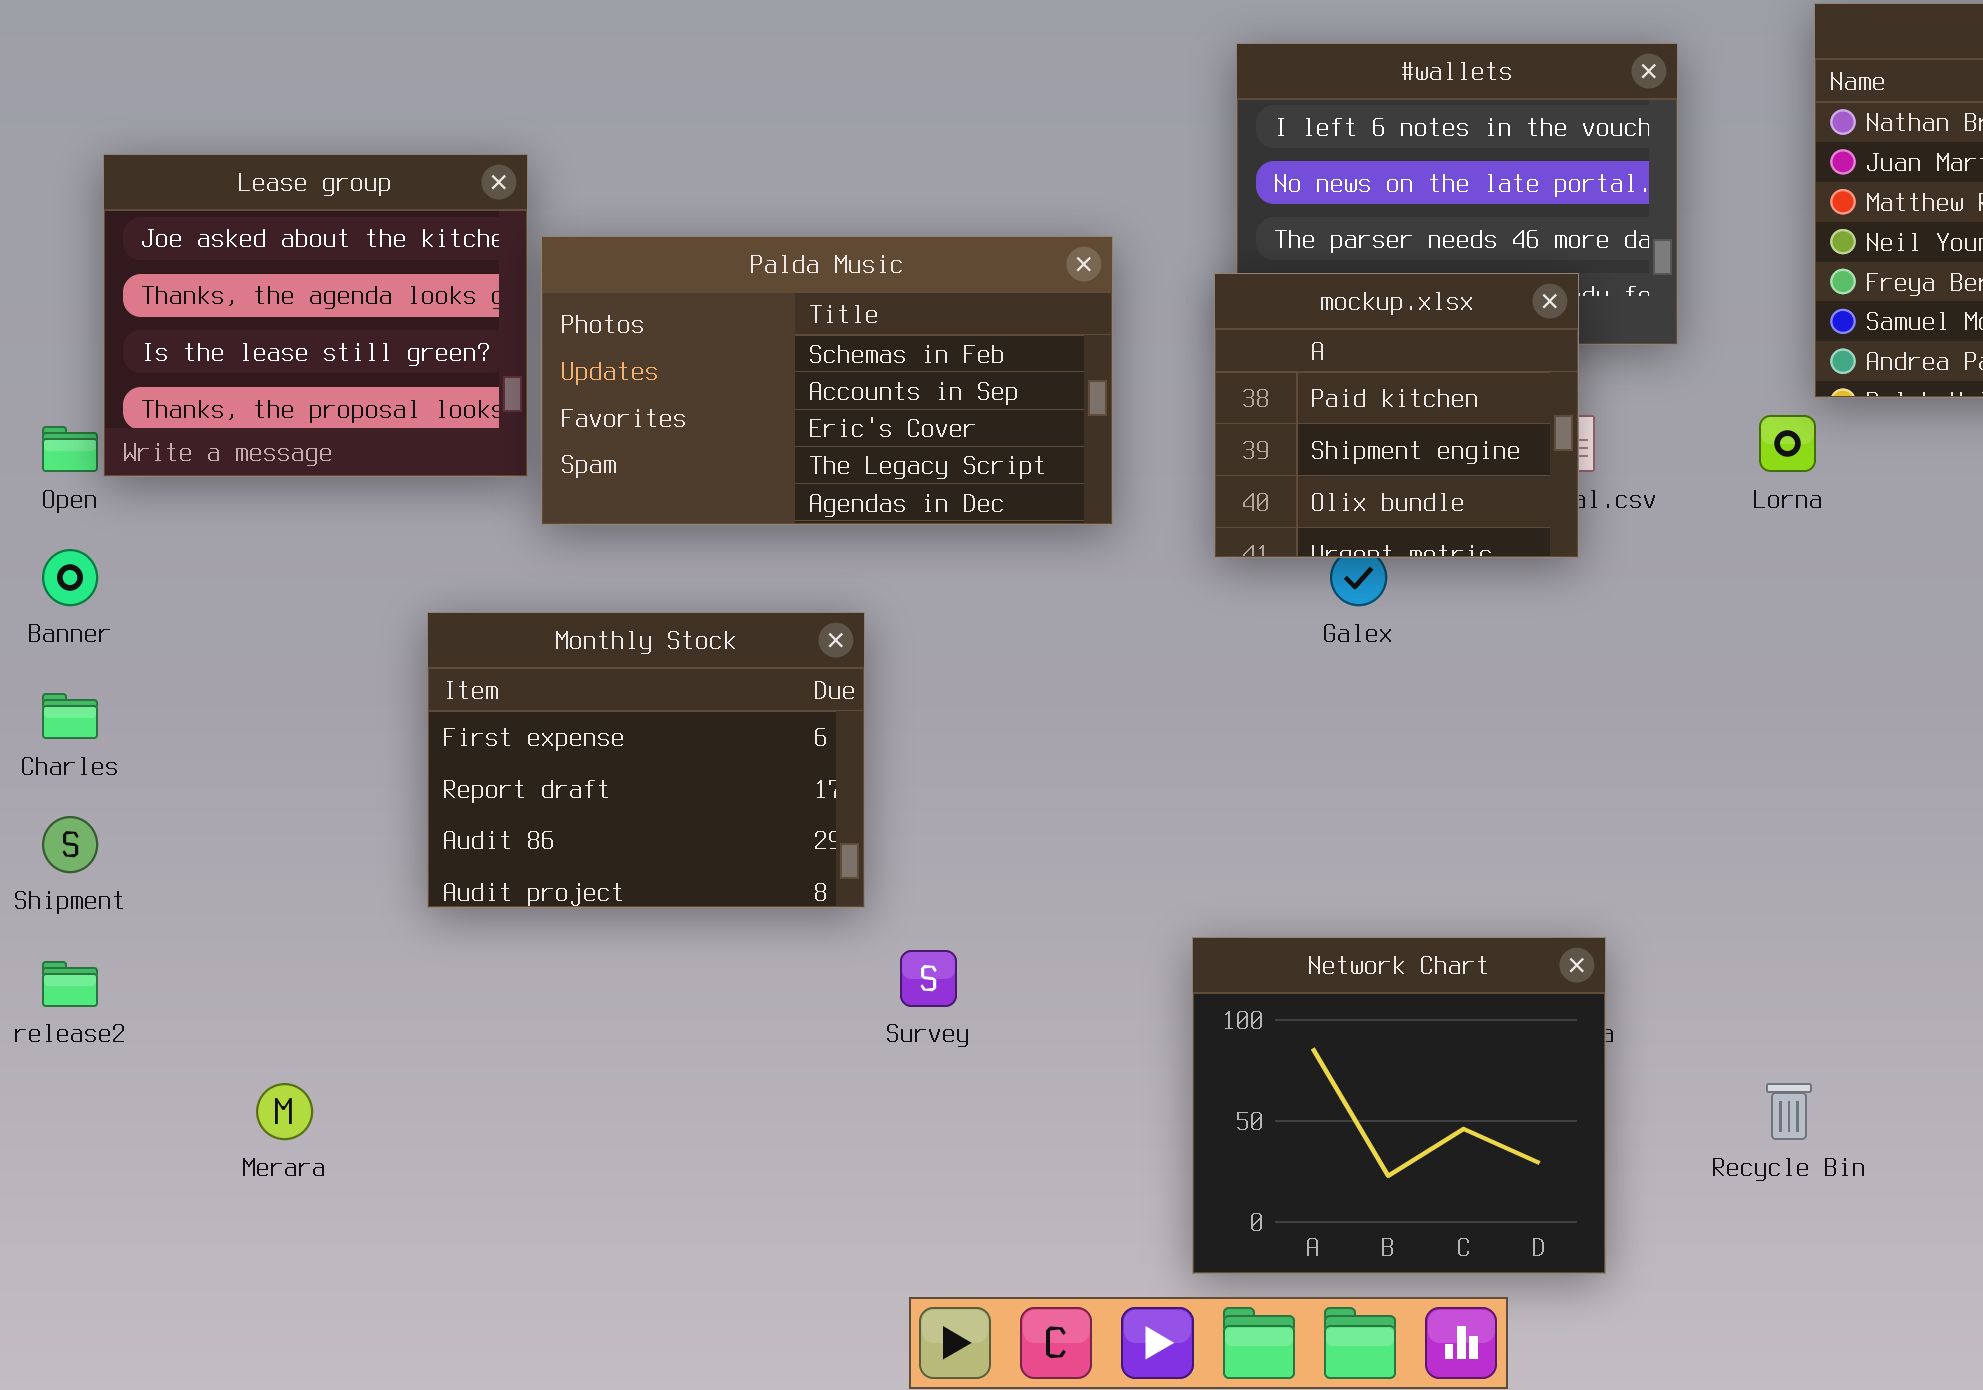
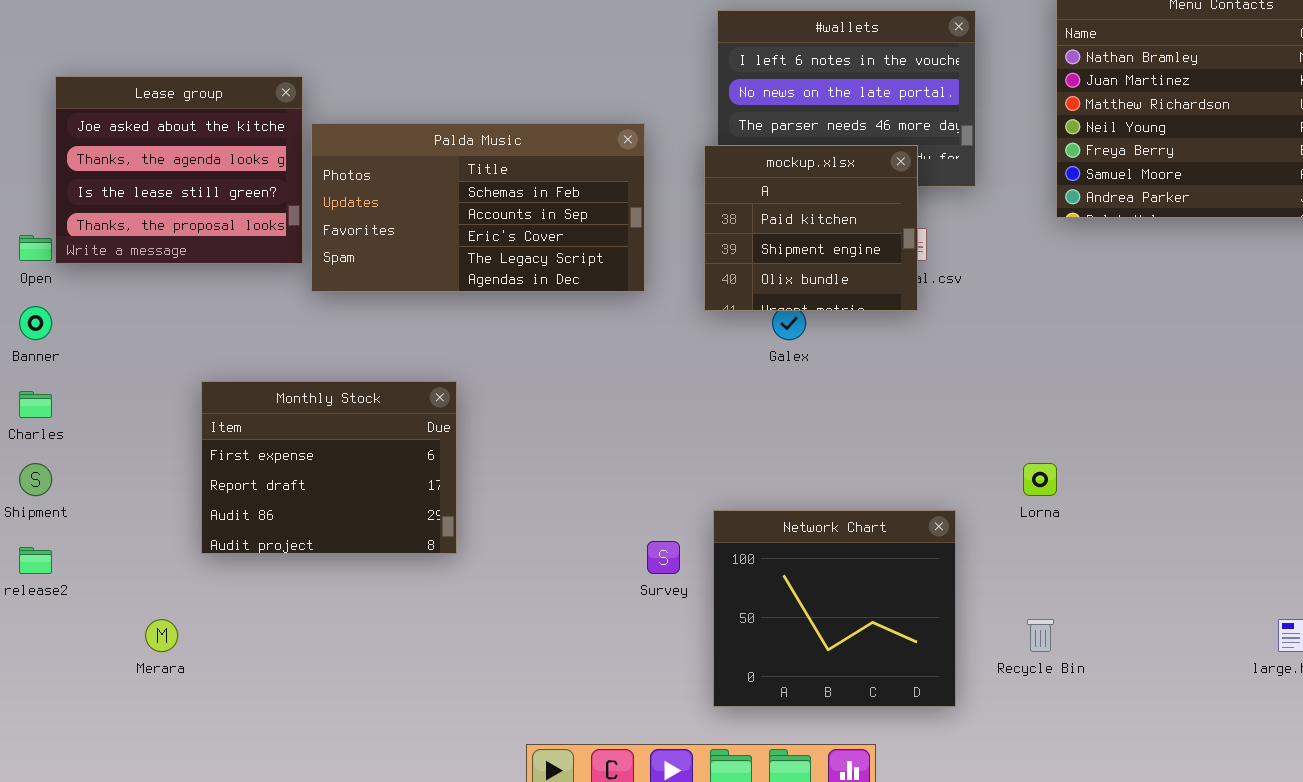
Lorna: [1759,415,1816,472] -> [1023,463,1057,496], moved
Monthly Stock: [427,612,865,908] -> [201,381,457,554], moved
Network Chart: [1192,937,1606,1274] -> [713,510,956,707], moved
Survey: [900,950,957,1007] -> [647,541,680,574], moved

